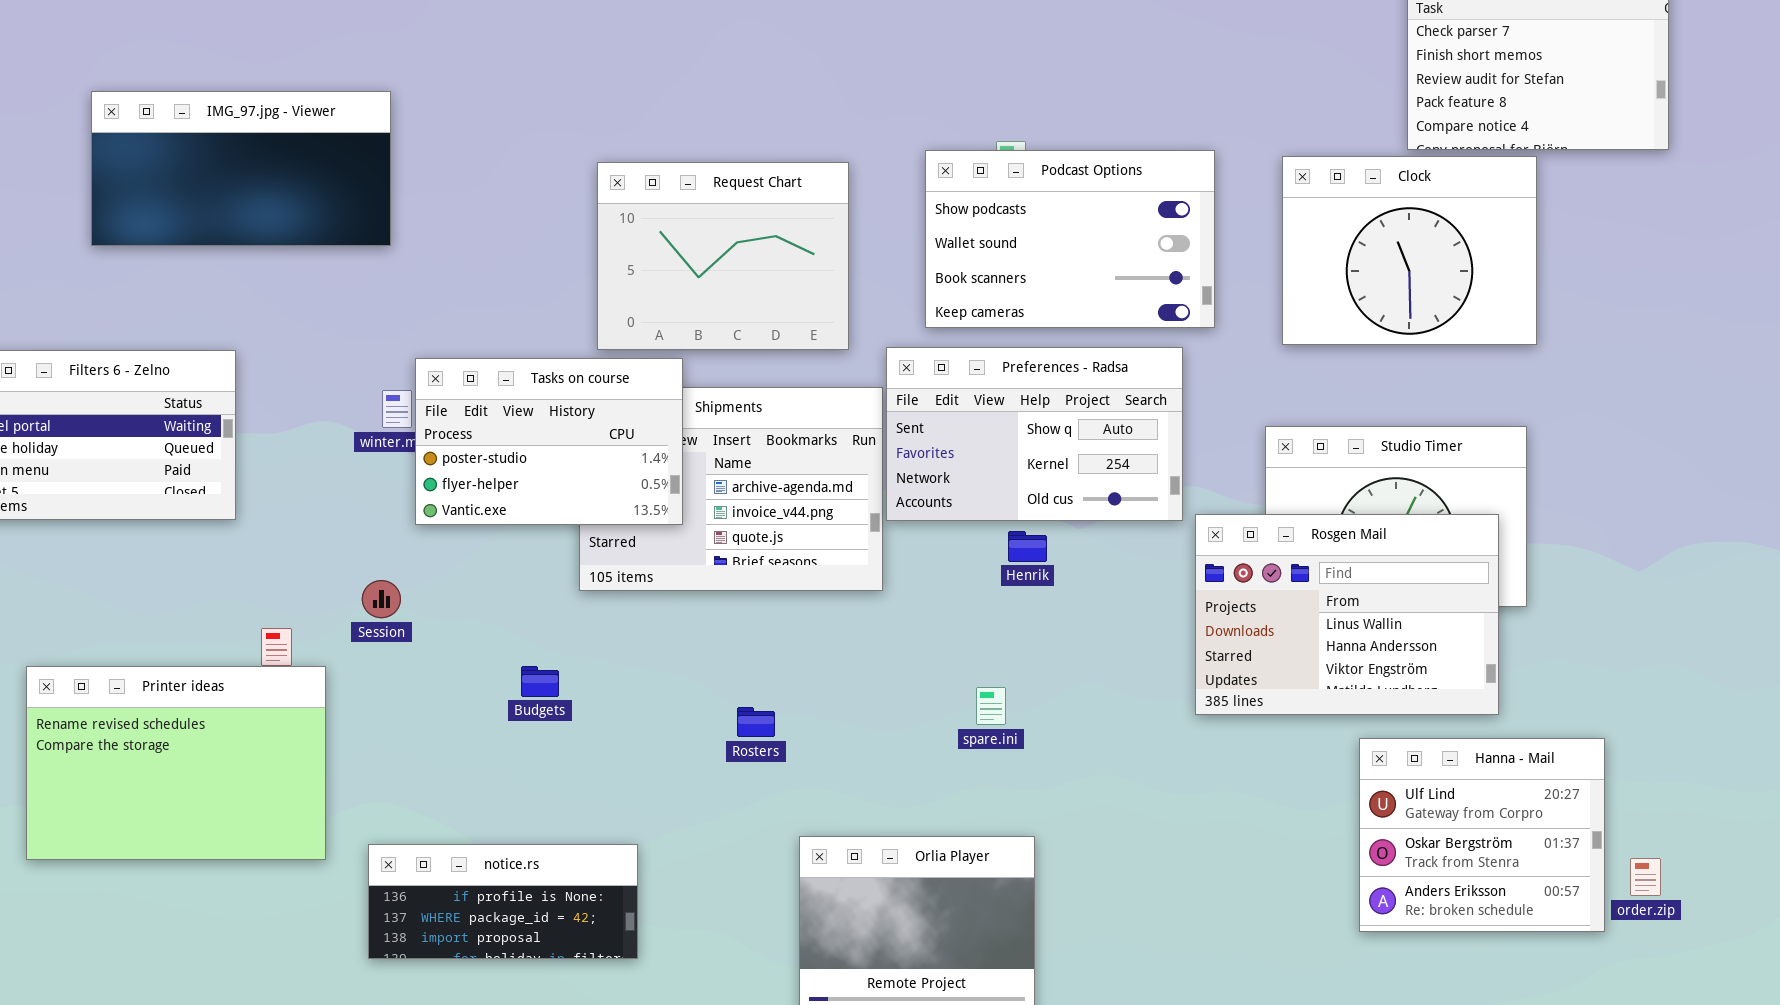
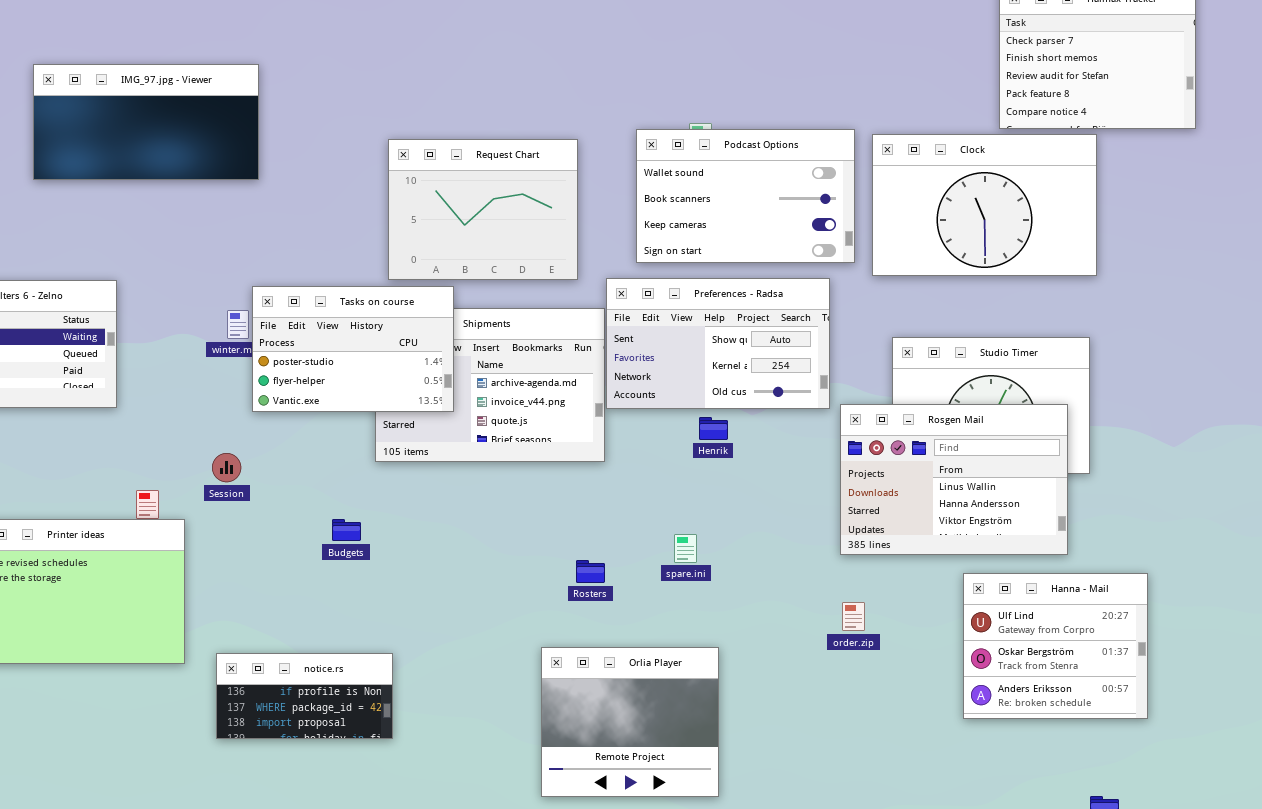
IMG_97.jpg - Viewer: [91,91,391,246] -> [33,64,259,180], moved
Podcast Options: [925,150,1215,328] -> [636,129,855,263], scrolled down 1 row
Clock: [1282,156,1537,345] -> [872,134,1097,276], resized
Rosters: [737,707,775,737] -> [576,560,605,583], moved
notice.rs: [368,844,638,959] -> [216,653,393,739], resized
order.zip: [1630,858,1661,896] -> [842,602,865,631], moved

